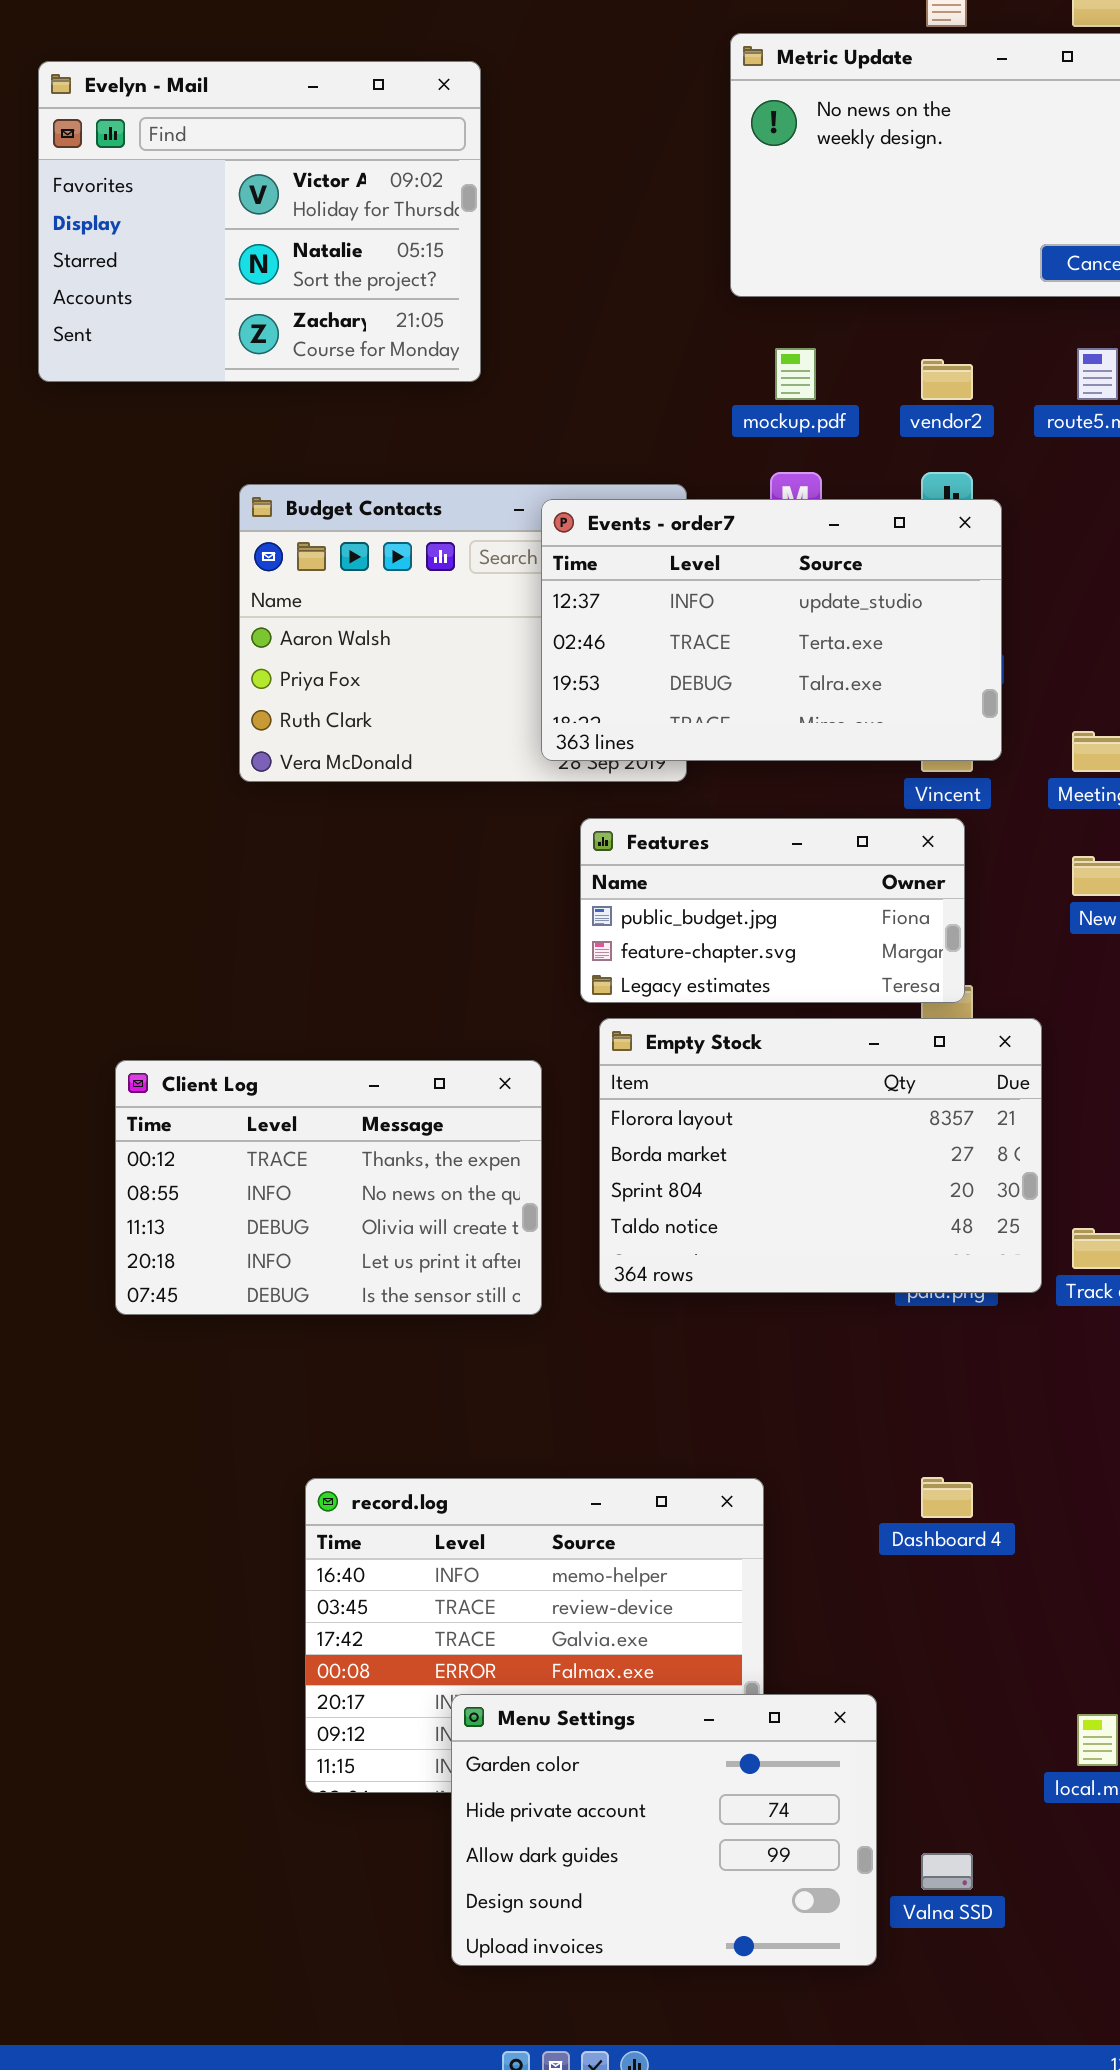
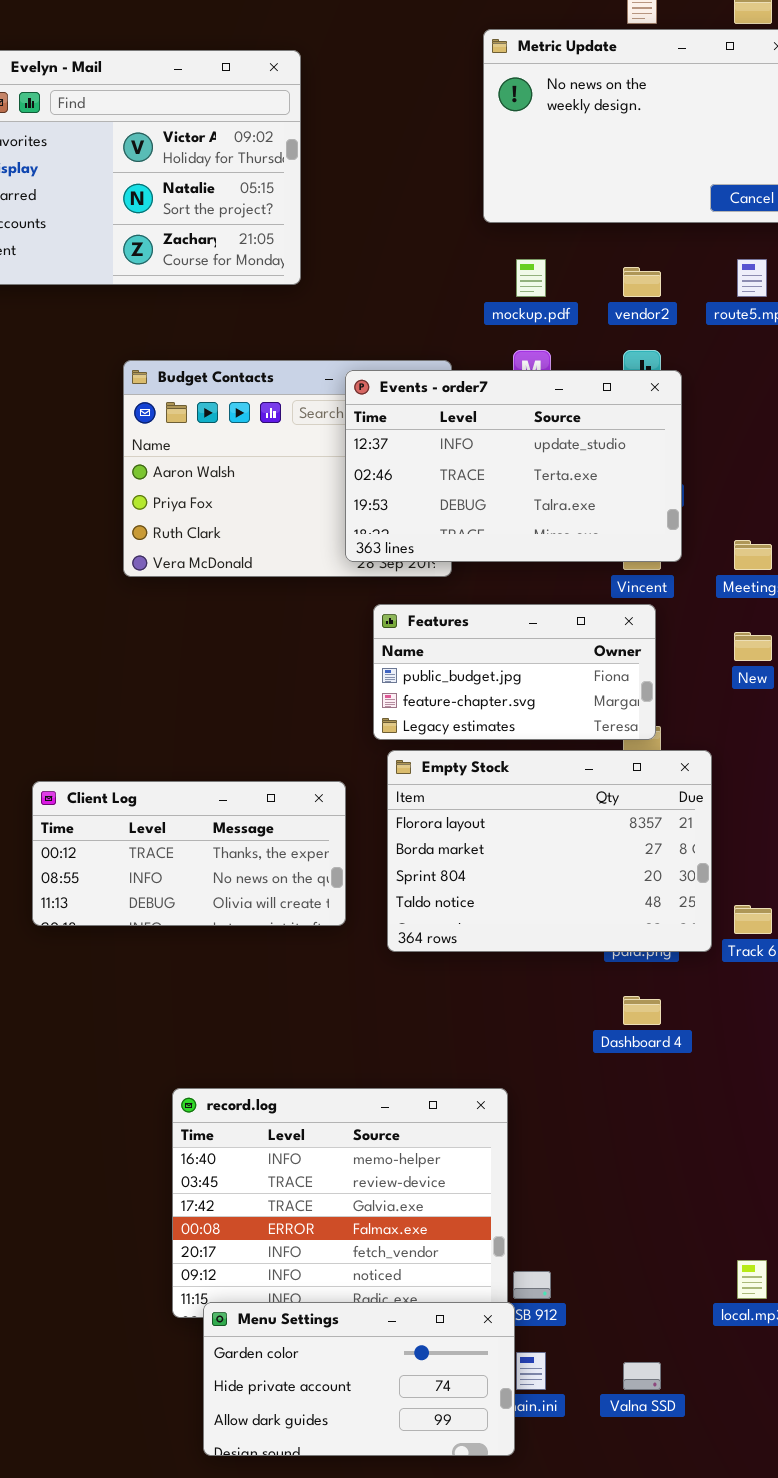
Client Log: [115,1060,542,1315] -> [32,781,346,926], resized
Dashboard 4: [921,1477,973,1518] -> [623,996,661,1025], moved
Menu Settings: [451,1694,877,1966] -> [203,1302,515,1456], moved, resized

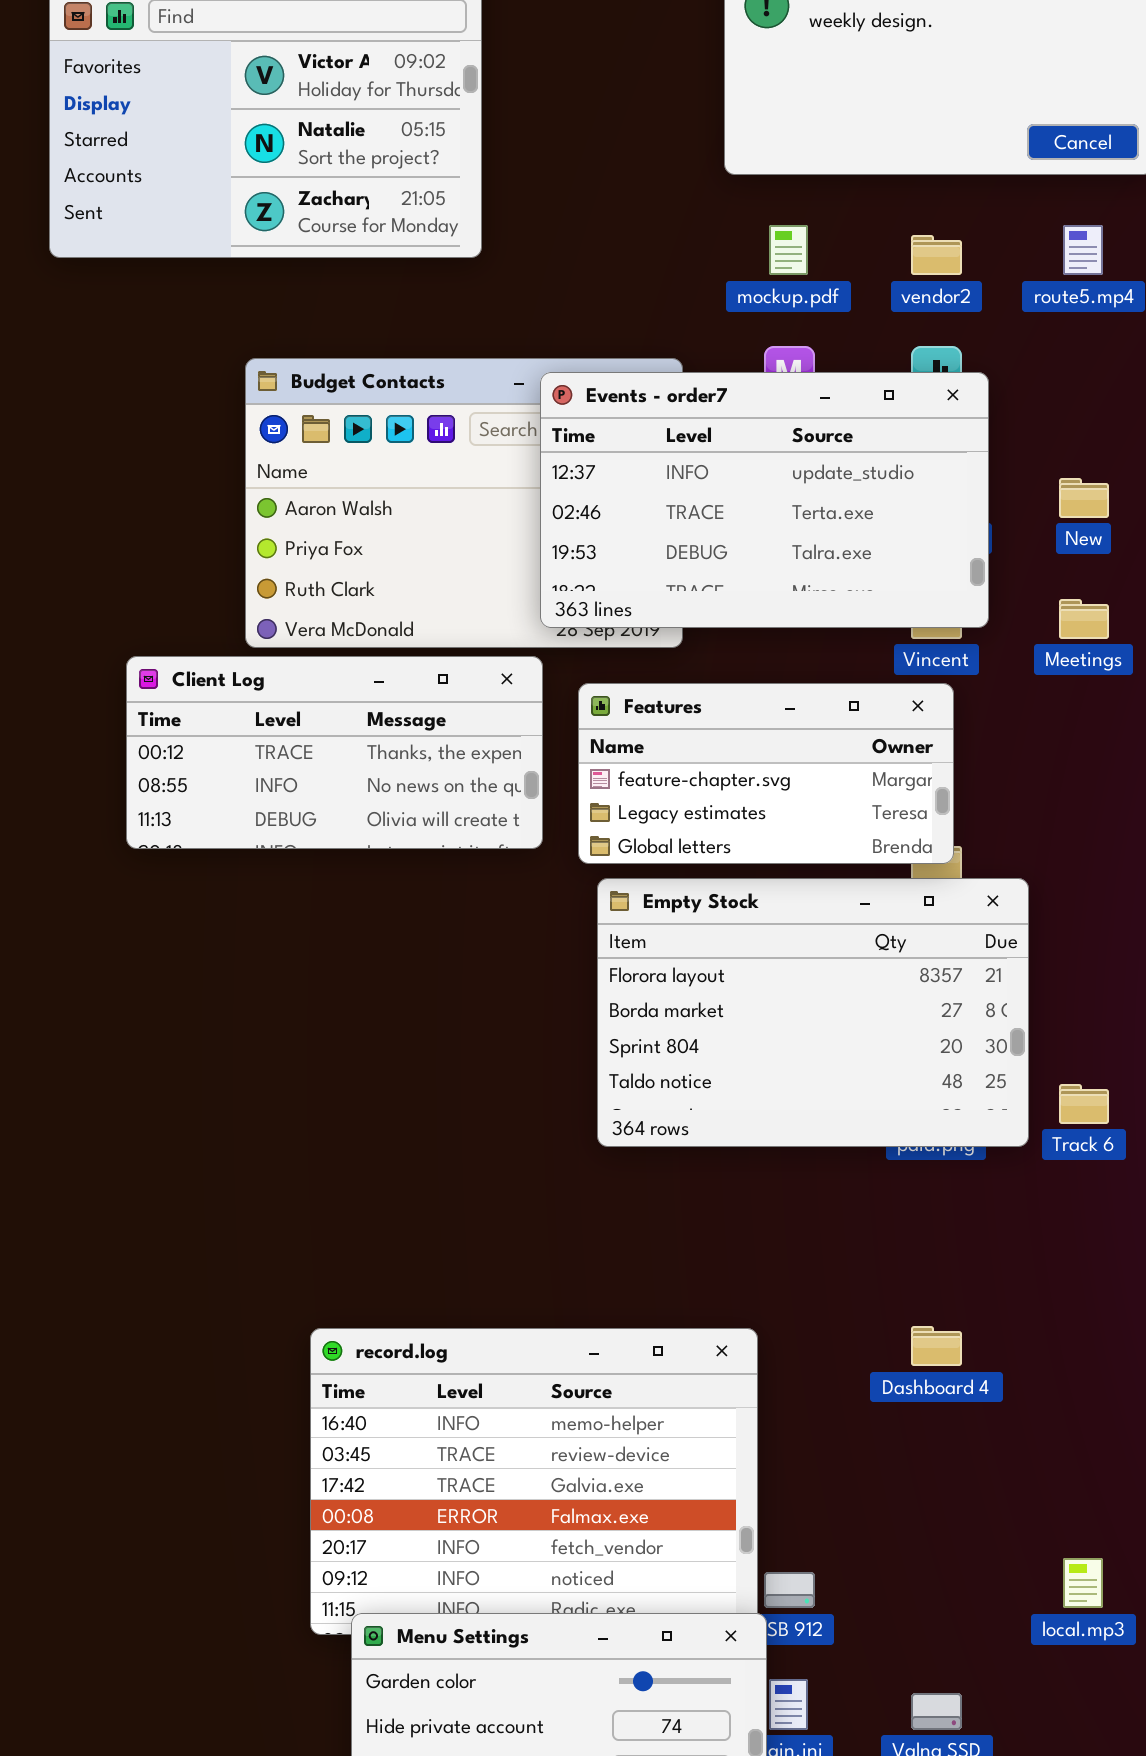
Features: [373,604,656,740] -> [578,683,954,864], scrolled down 1 row
New: [734,632,772,661] -> [1059,478,1109,518], moved
Client Log: [32,781,346,926] -> [126,656,543,849], moved
Dashboard 4: [623,996,661,1025] -> [911,1326,962,1366], moved

